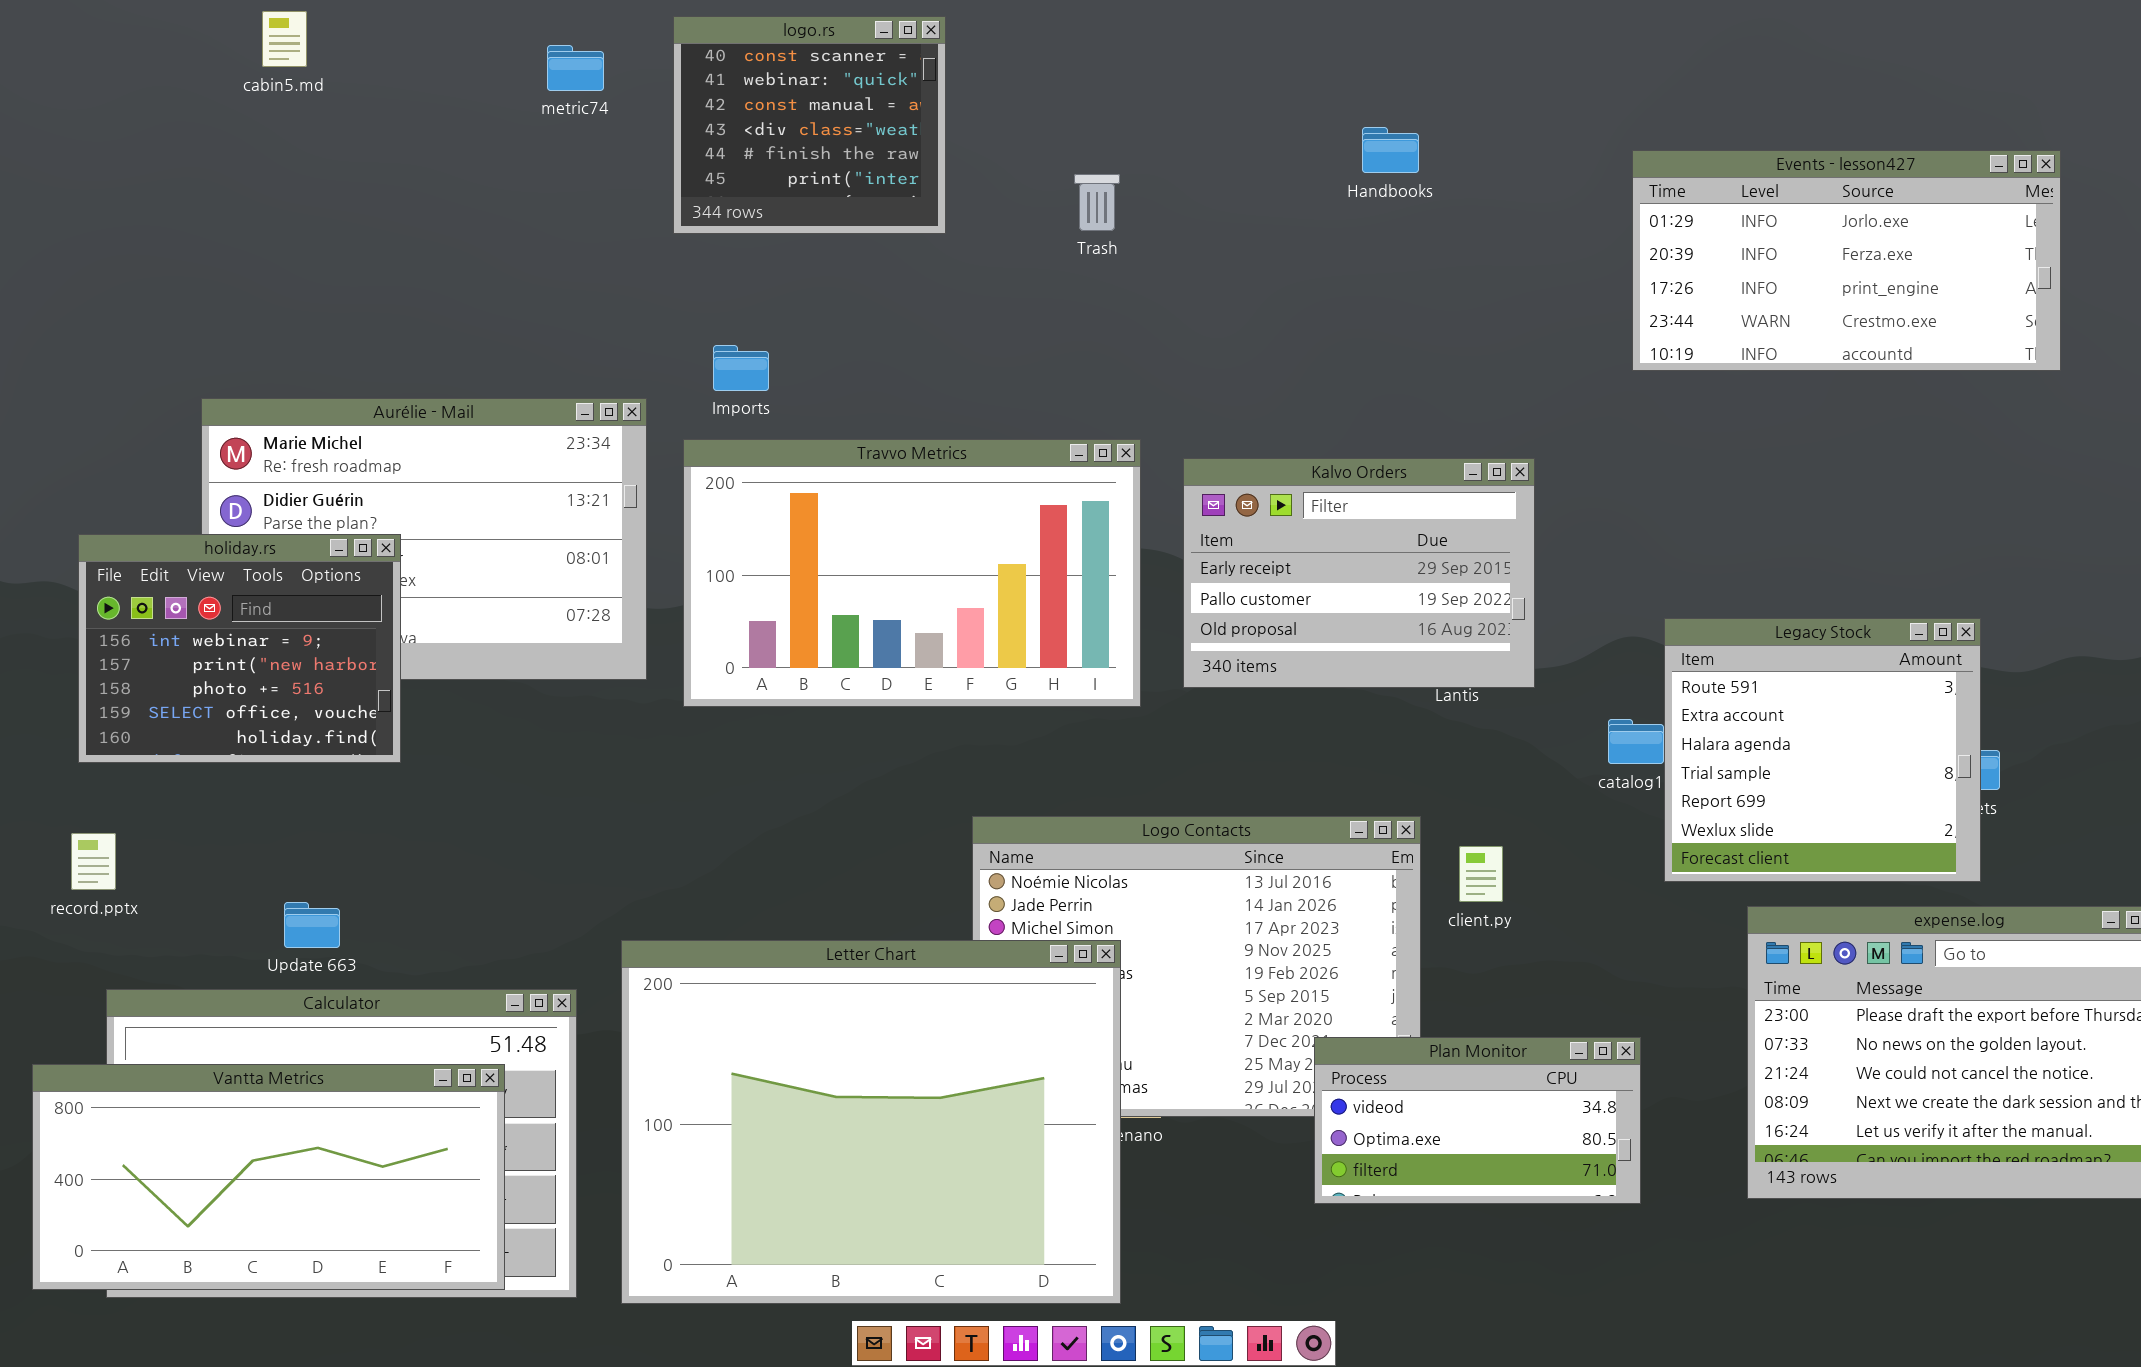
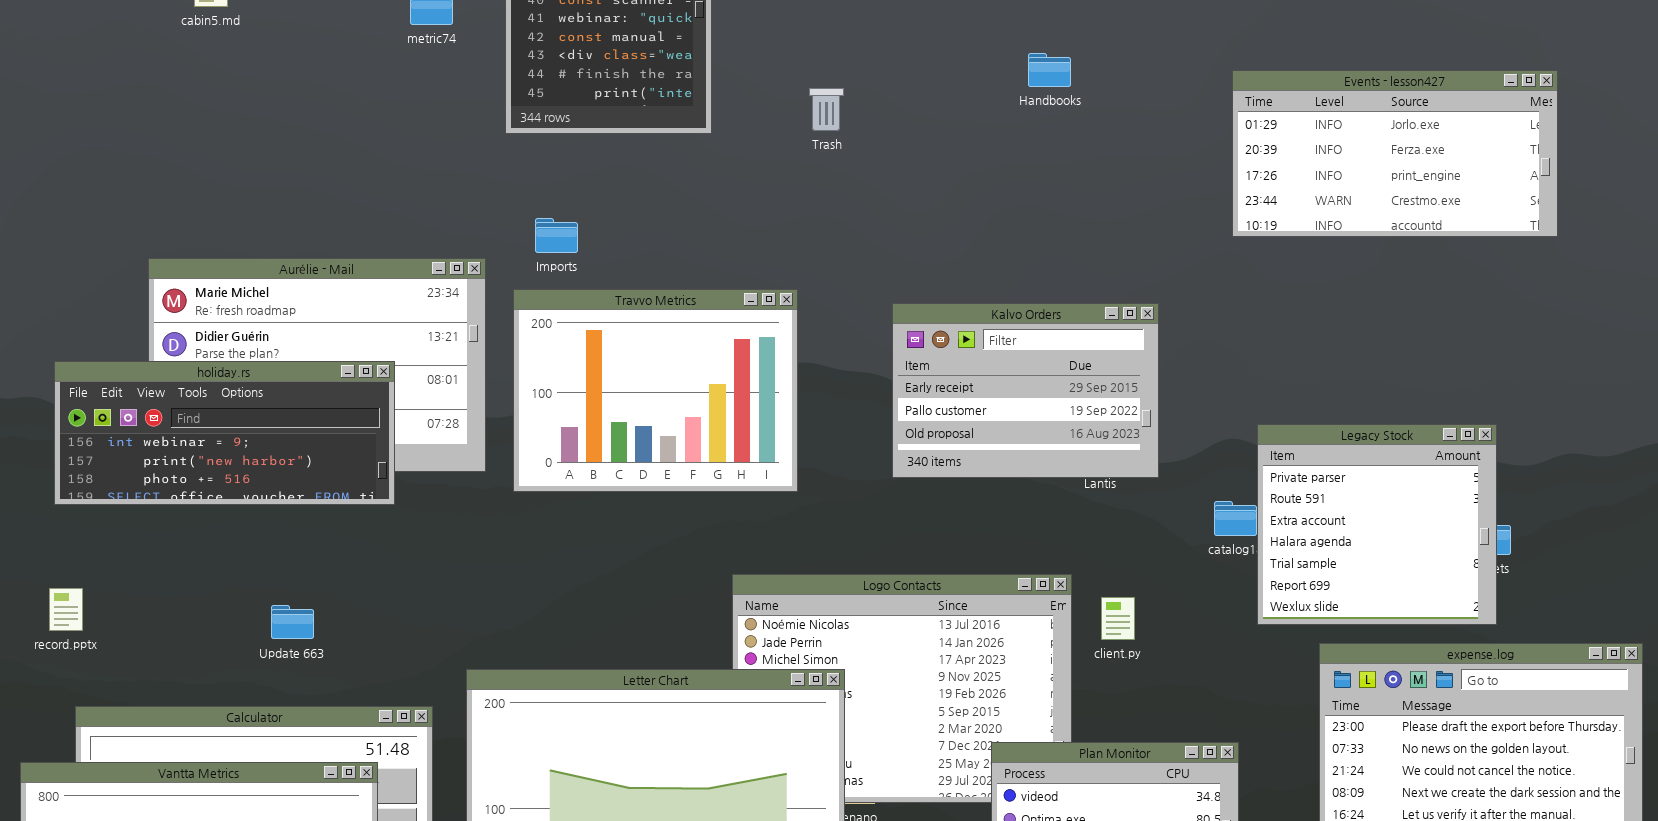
Travvo Metrics: [683,439,1141,707] -> [513,289,798,492], resized
holiday.rs: [78,534,401,763] -> [54,361,395,505], resized
Legacy Stock: [1664,618,1981,882] -> [1257,424,1497,625], scrolled up 1 row
Update 663: [284,902,340,948] -> [271,605,314,639], moved

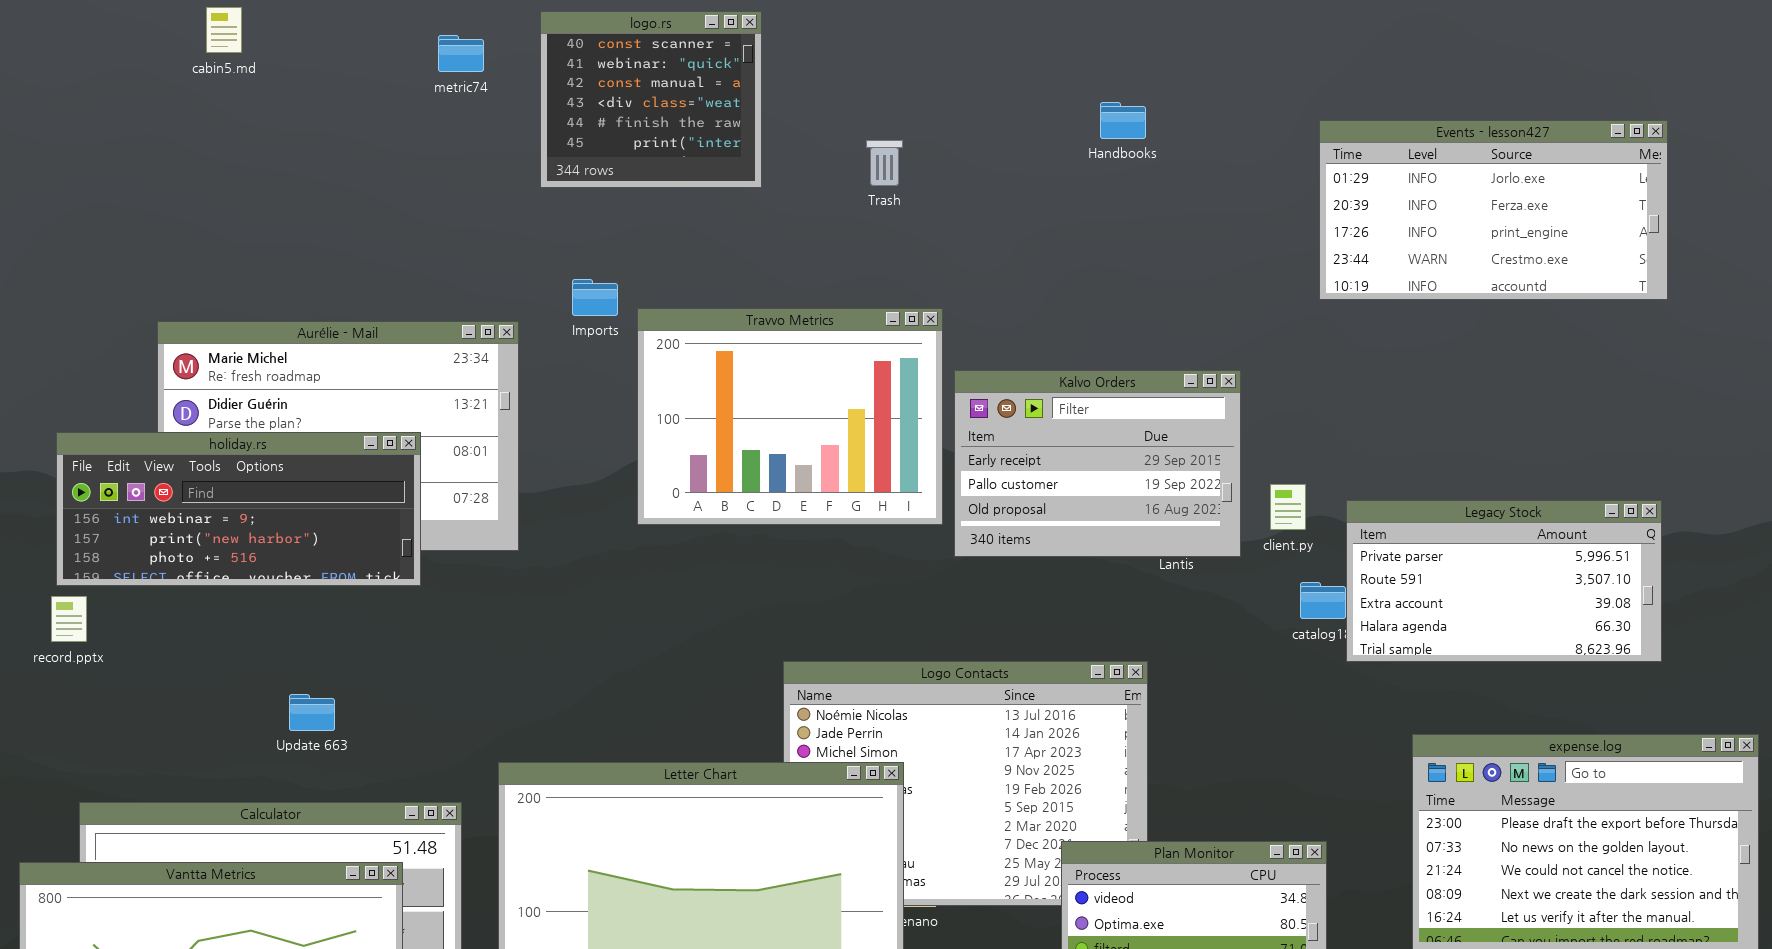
Travvo Metrics: [513,289,798,492] -> [637,308,943,525], moved
Legacy Stock: [1257,424,1497,625] -> [1346,500,1662,662], resized
record.pptx: [49,588,83,631] -> [51,596,87,642], moved
client.py: [1101,597,1135,640] -> [1270,484,1306,530], moved

